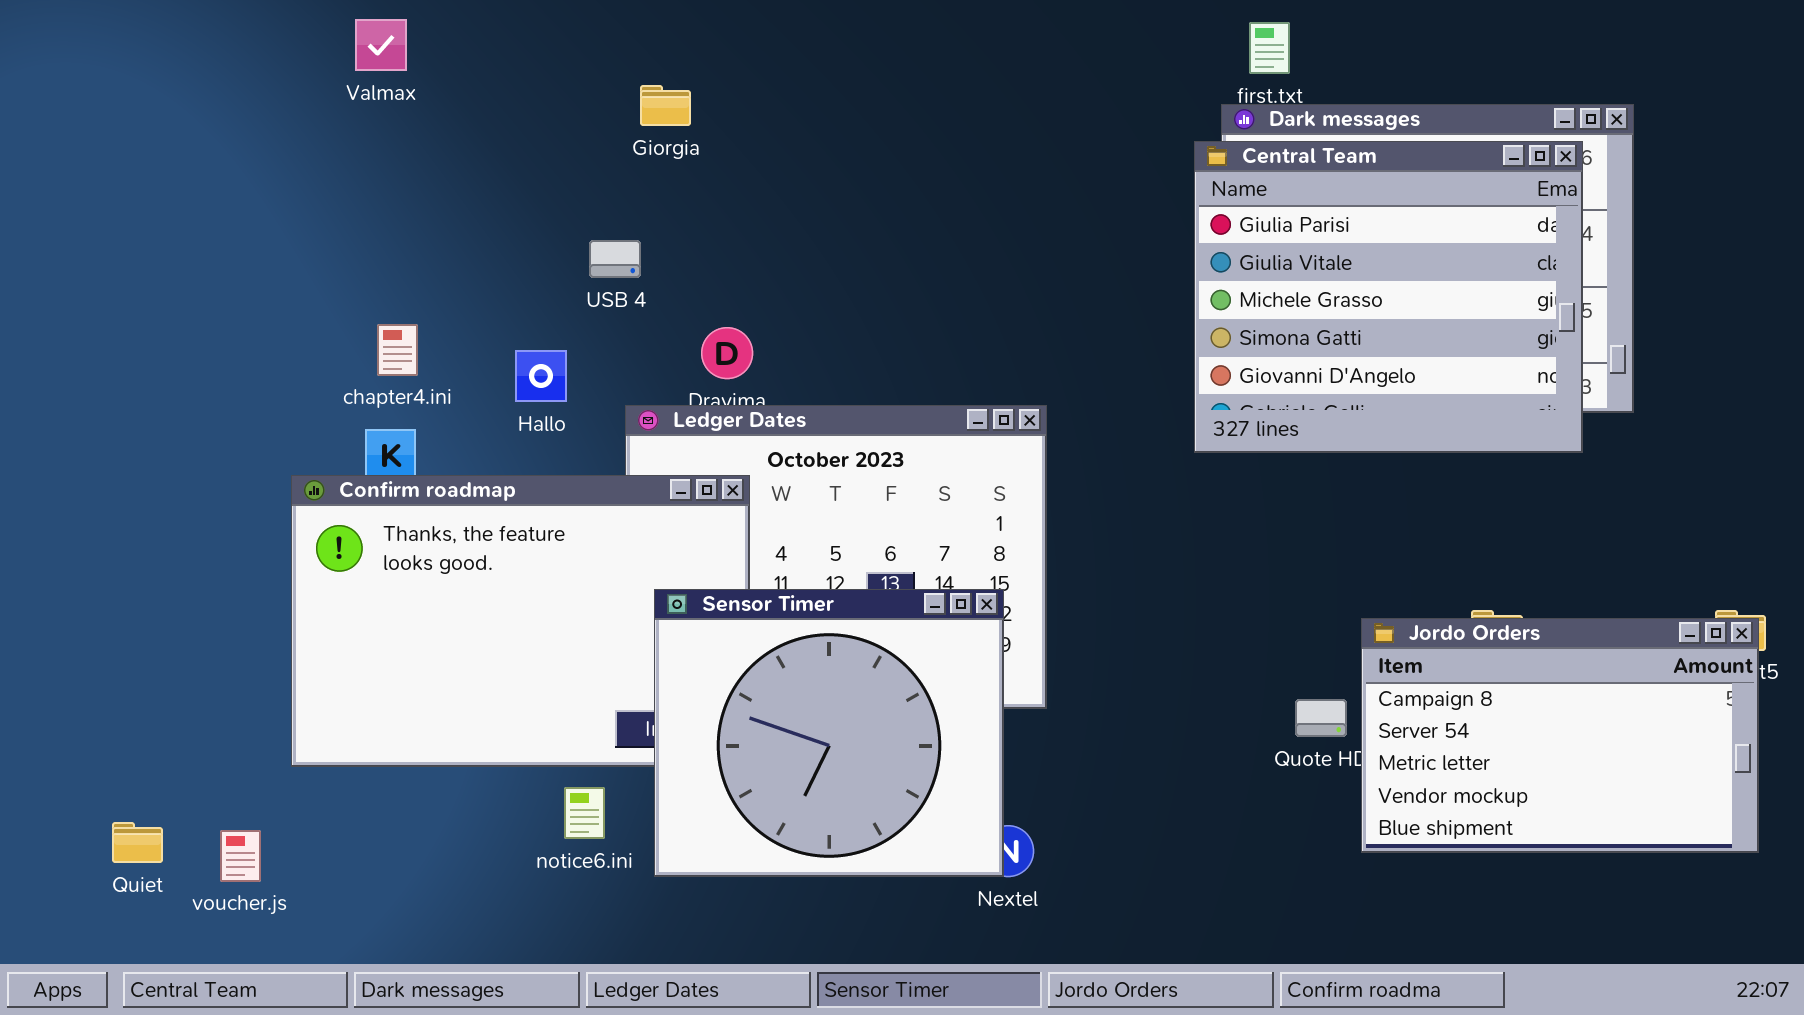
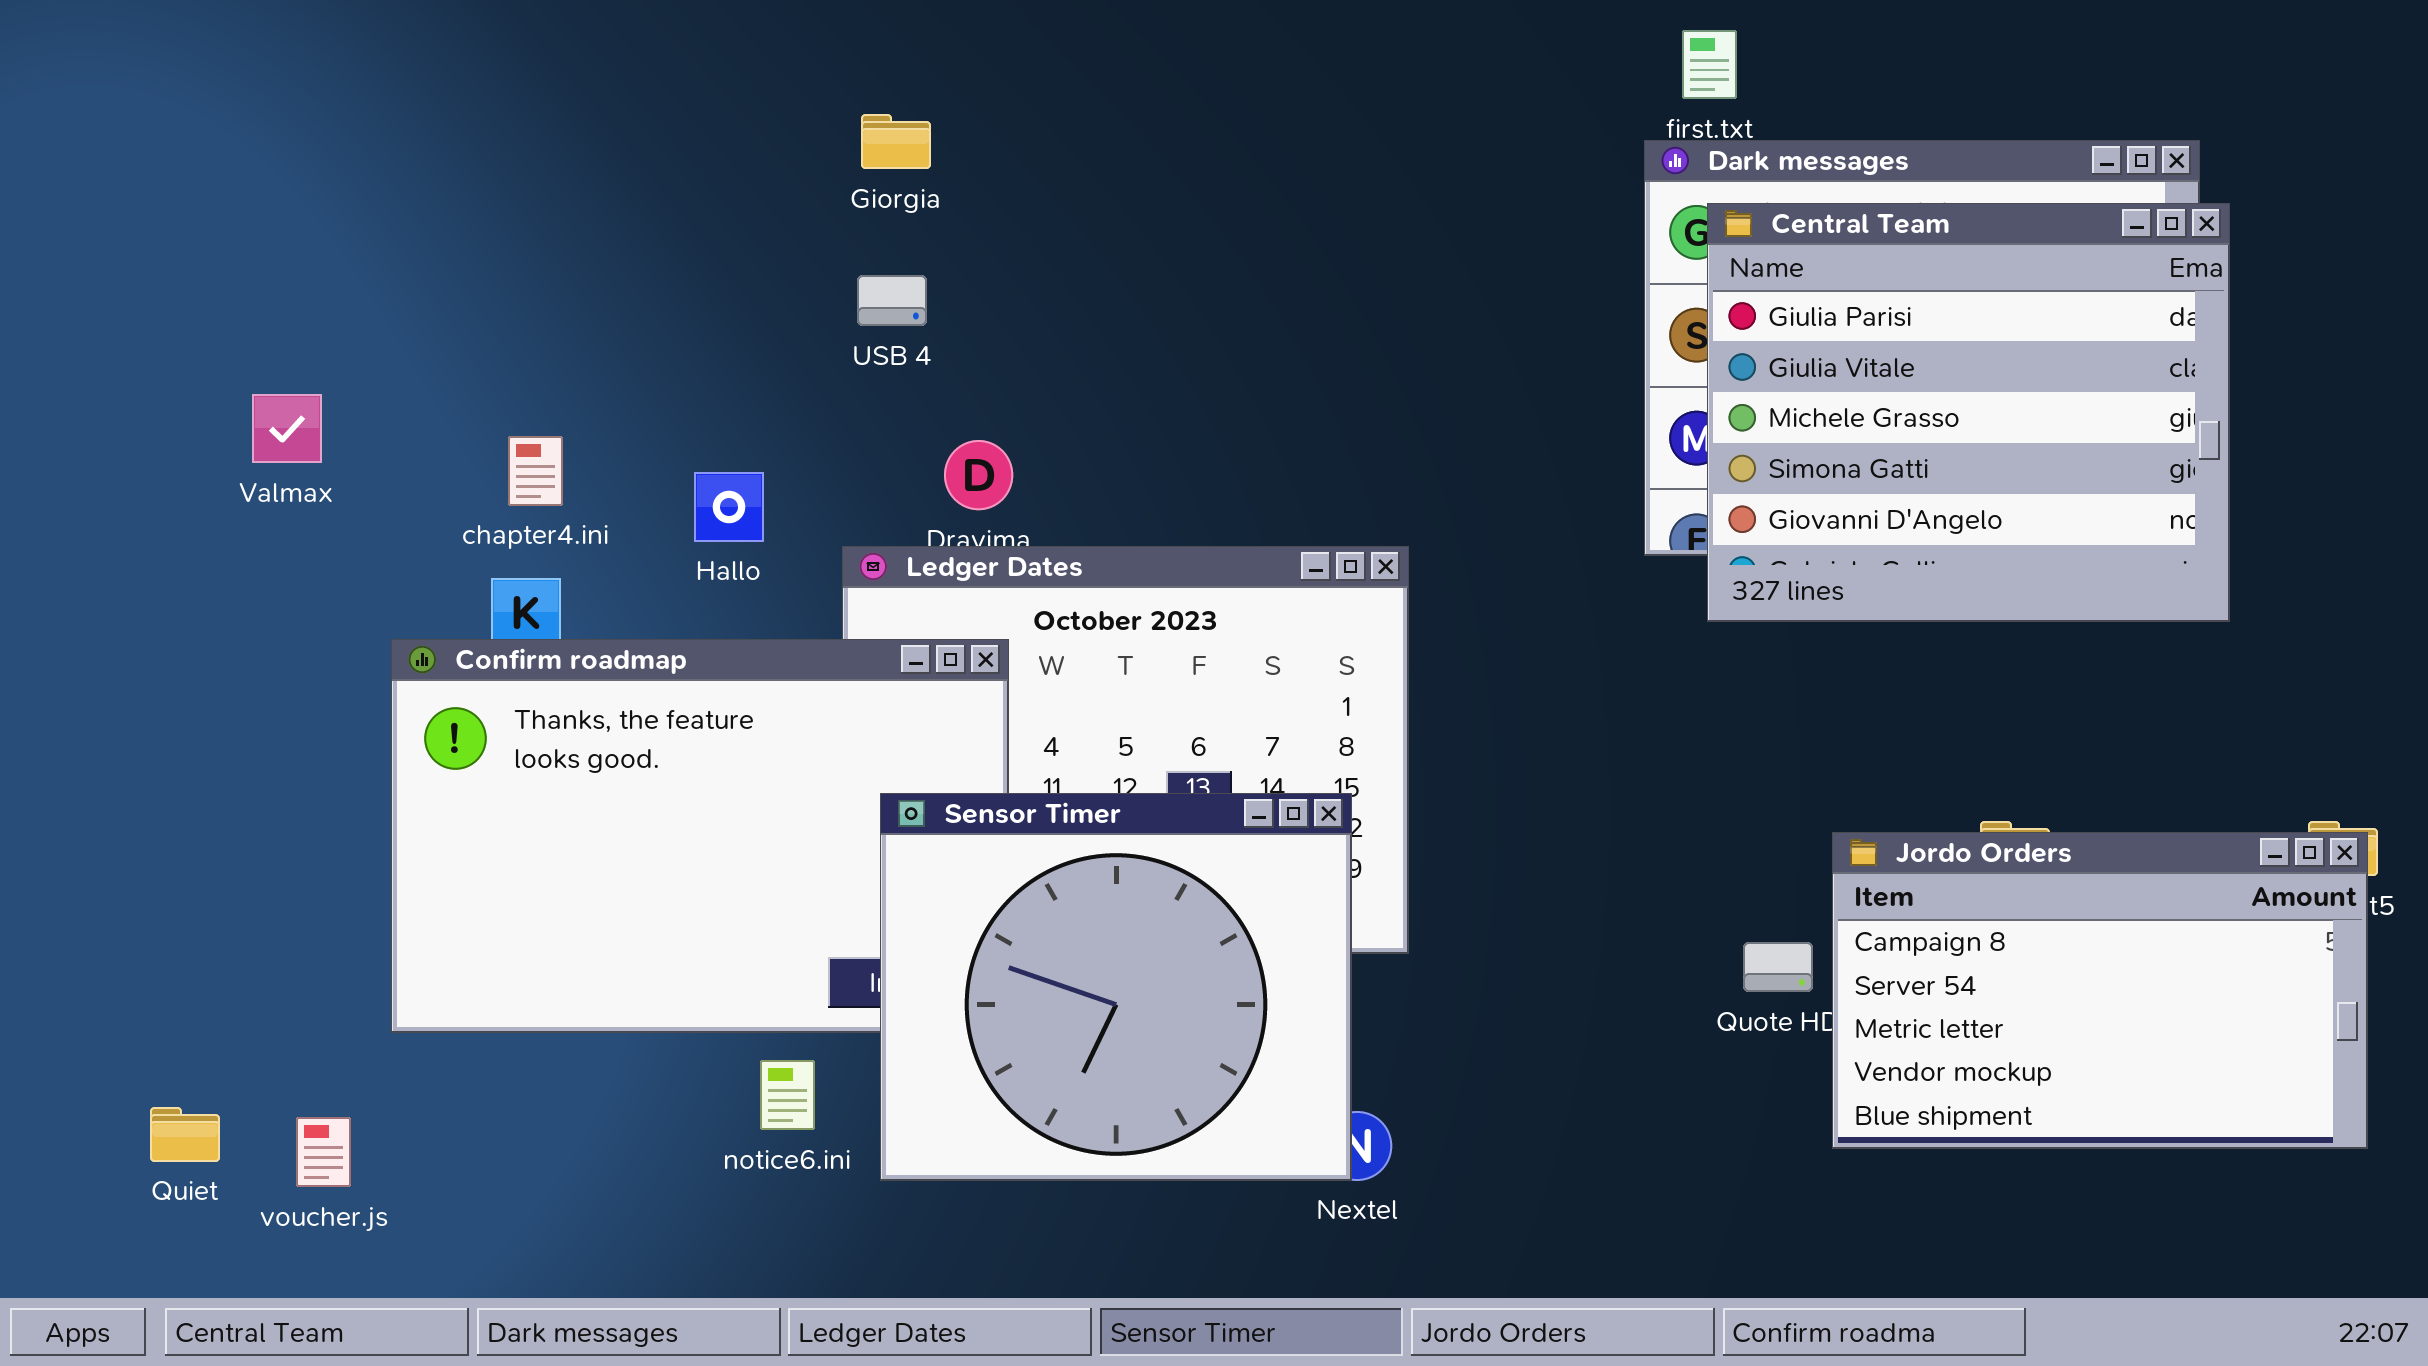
Valmax: [355,19,407,71] -> [252,394,322,463], moved
Central Team: [1194,141,1583,453] -> [1707,203,2230,622], moved
USB 4: [589,240,641,278] -> [857,275,927,326], moved

